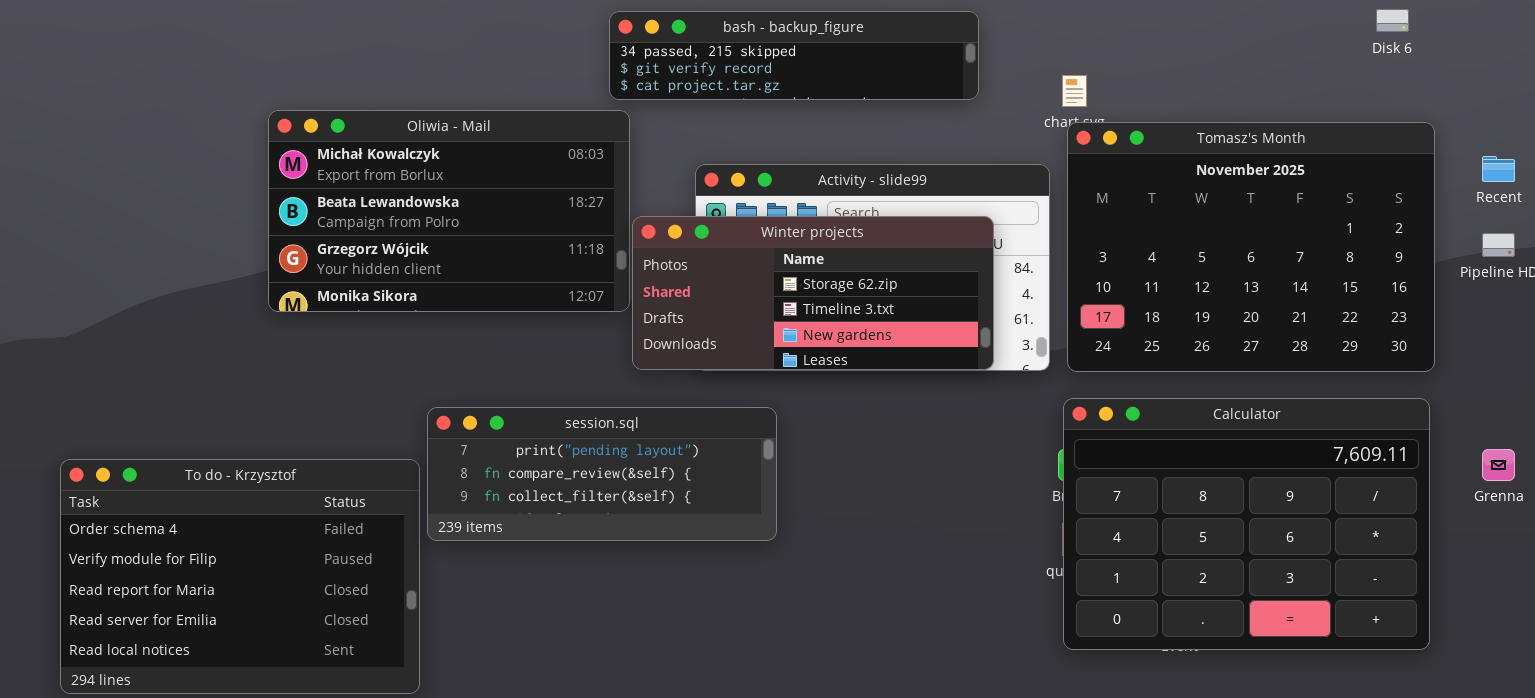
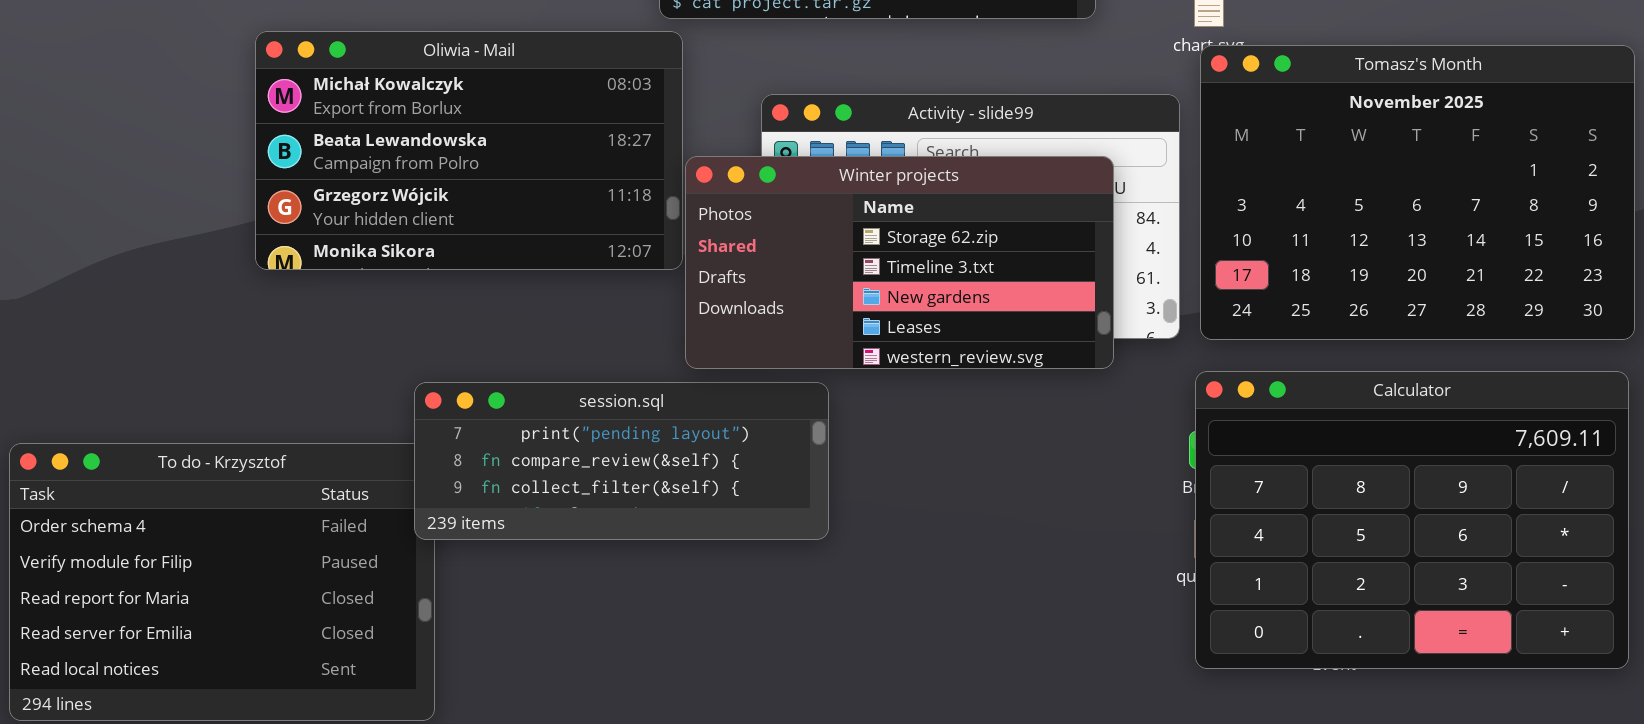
Winter projects: [632,216,994,370] -> [685,156,1114,369], resized
session.sql: [427,407,777,541] -> [414,382,829,540], moved

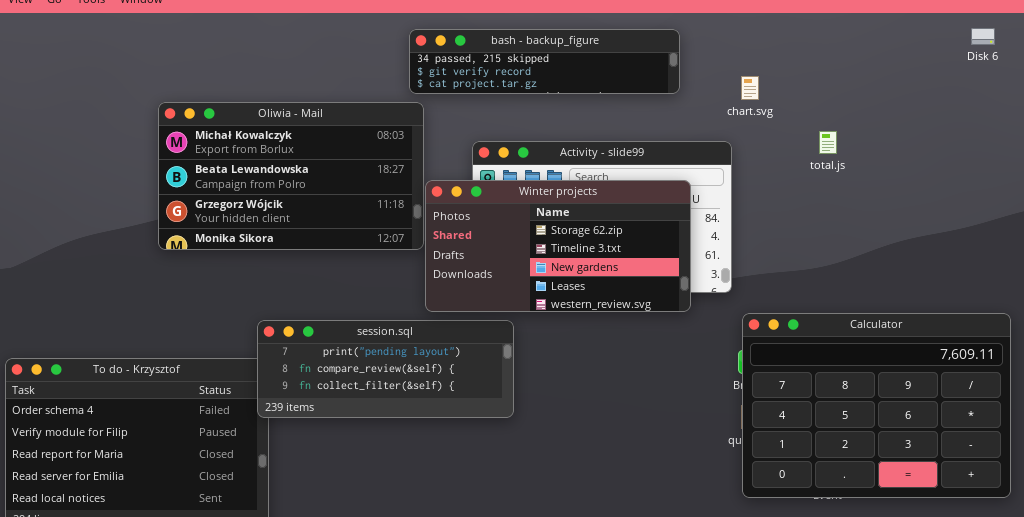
Tomasz's Month: [1200,45,1635,340] -> none, closed

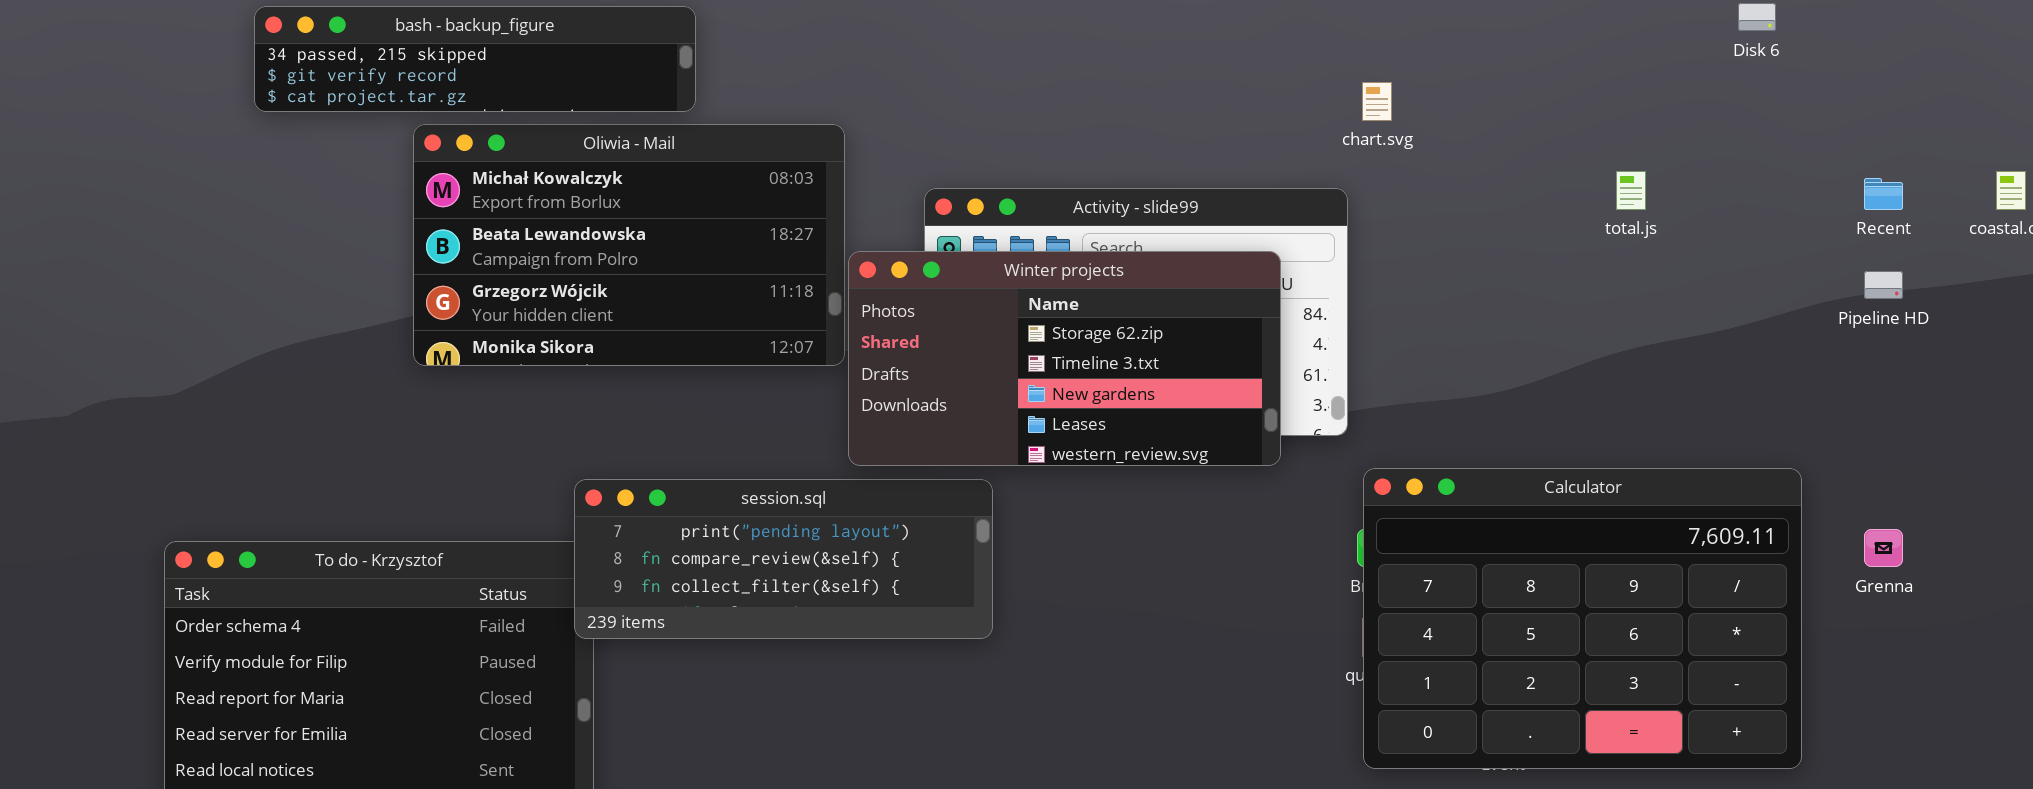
bash - backup_figure: [409,29,680,94] -> [254,6,696,112], moved
total.js: [819,131,837,154] -> [1616,171,1646,210], moved

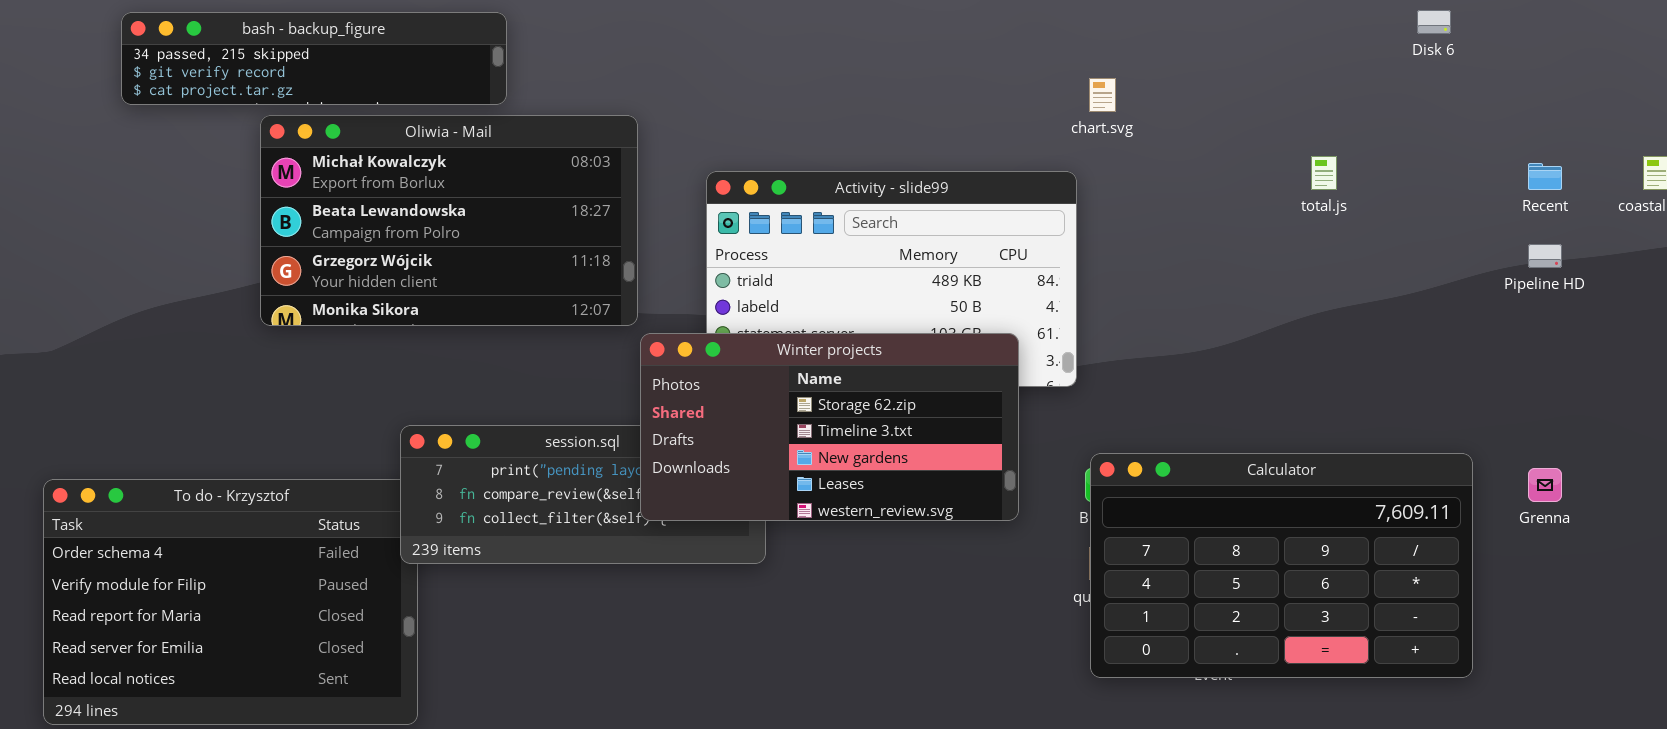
Winter projects: [848,251,1281,466] -> [640,333,1019,521], moved
Calculator: [1363,468,1802,769] -> [1090,453,1473,678], resized

